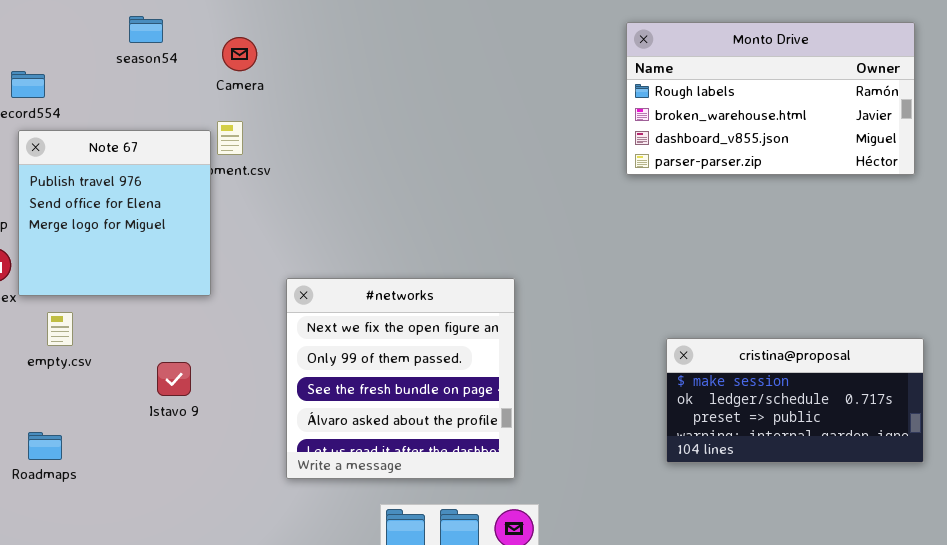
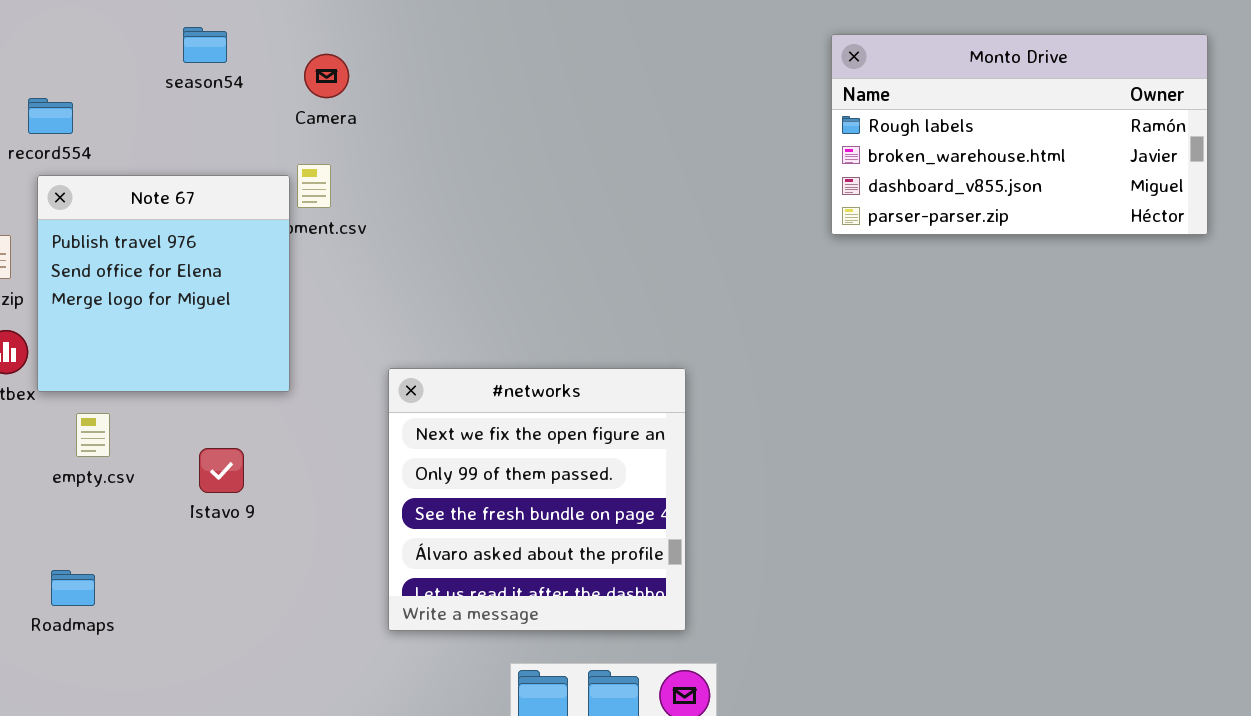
cristina@proposal: [666,338,924,463] -> none, closed
Istavo 9: [157,362,191,396] -> [199,448,244,493], moved

